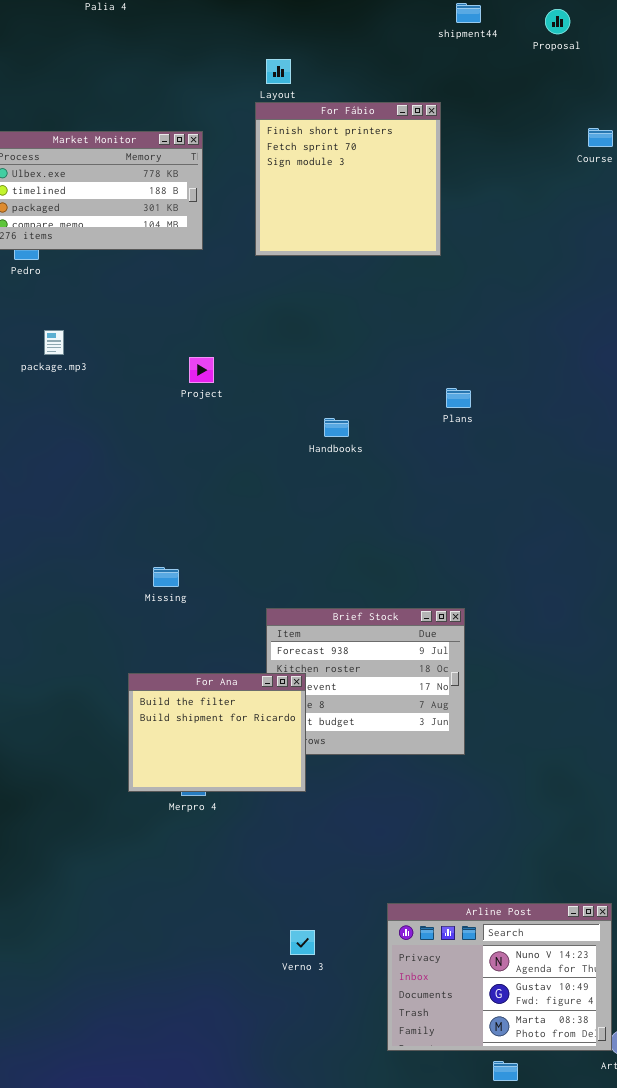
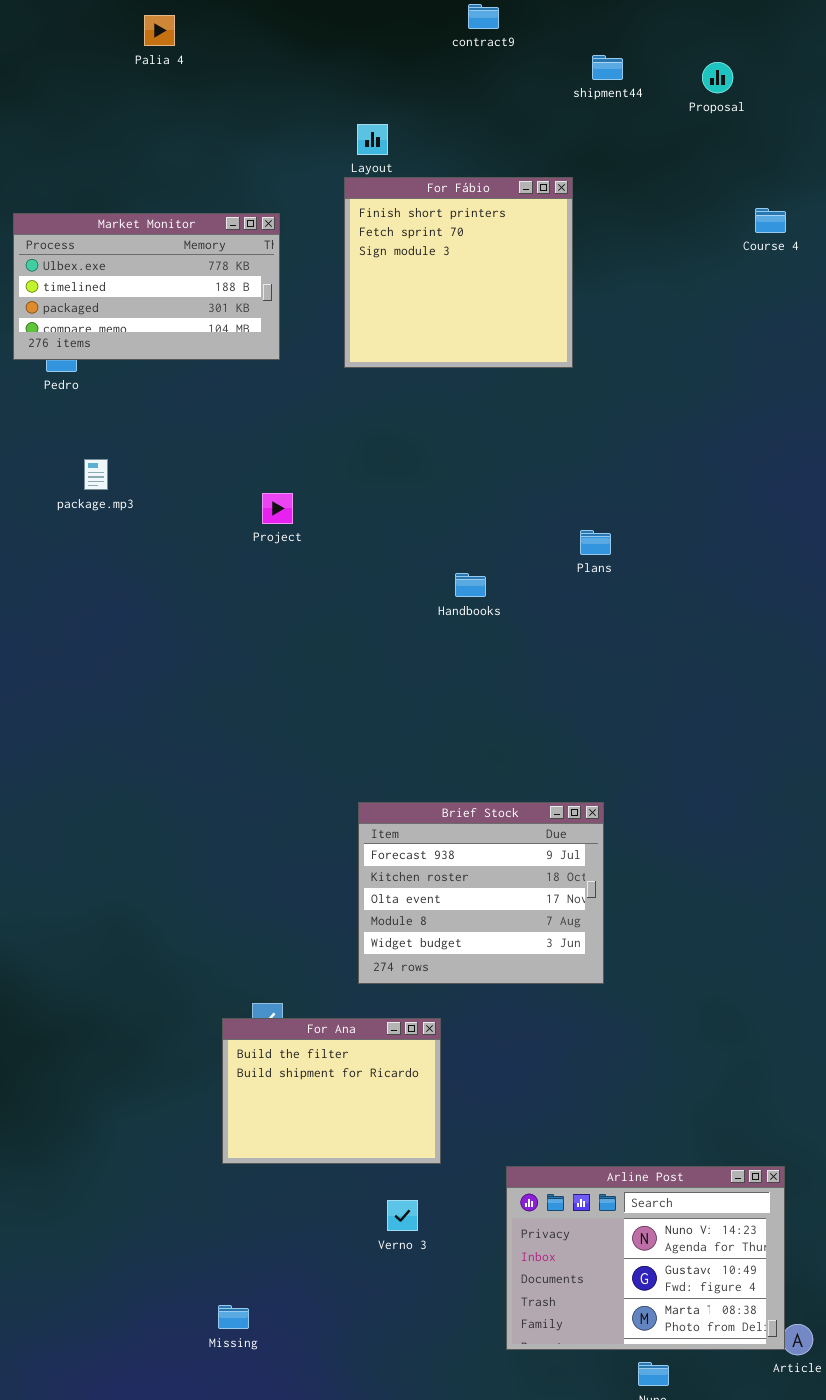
Handbooks: [324,418,349,437] -> [455,573,486,597], moved
Missing: [153,567,179,587] -> [218,1305,249,1329], moved
For Ana: [128,673,306,792] -> [222,1018,441,1164], moved

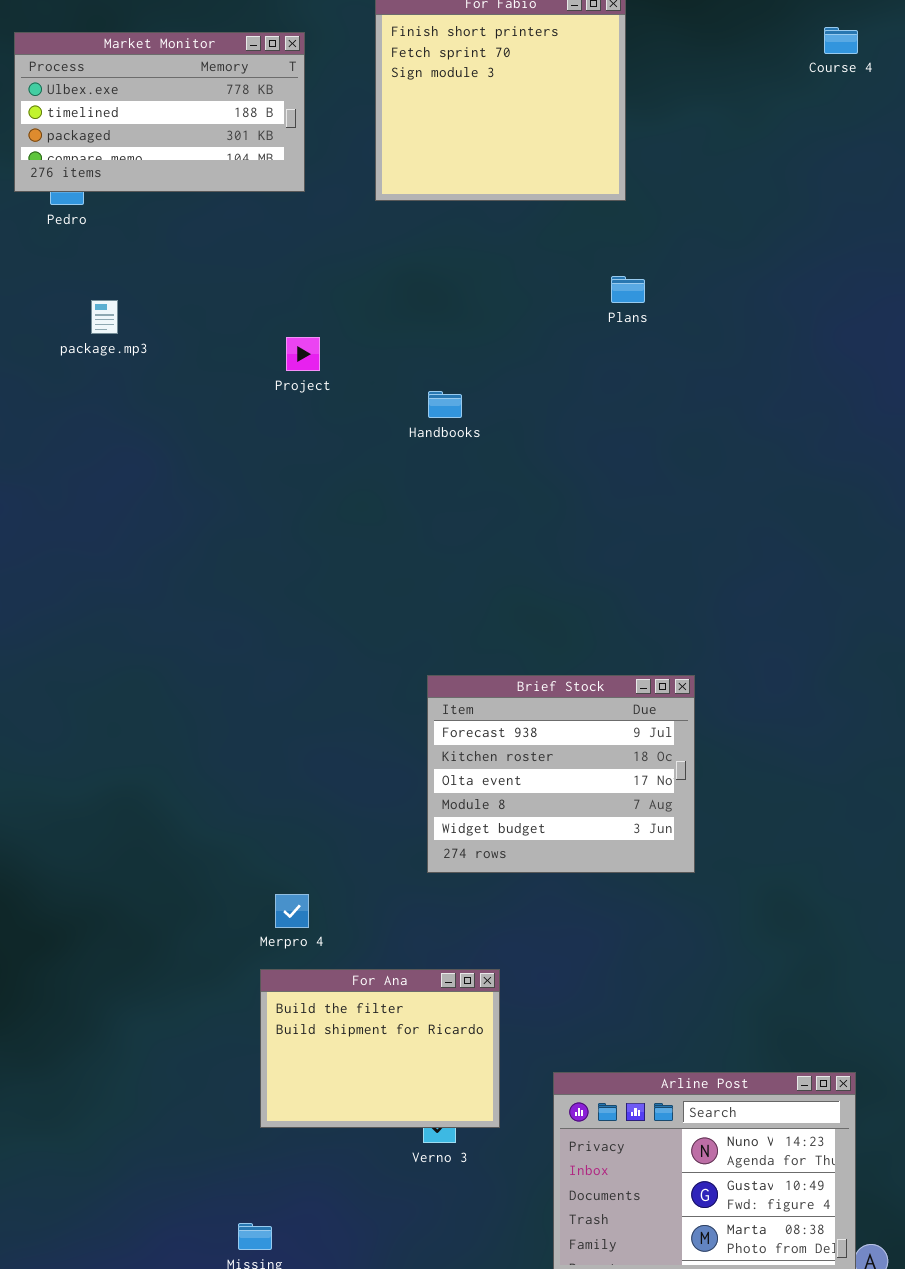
Plans: [580,530,611,555] -> [611,276,645,303], moved
Handbooks: [455,573,486,597] -> [428,391,462,418], moved
Brief Stock: [358,802,604,984] -> [427,675,695,873], moved
For Ana: [222,1018,441,1164] -> [260,969,500,1128], moved

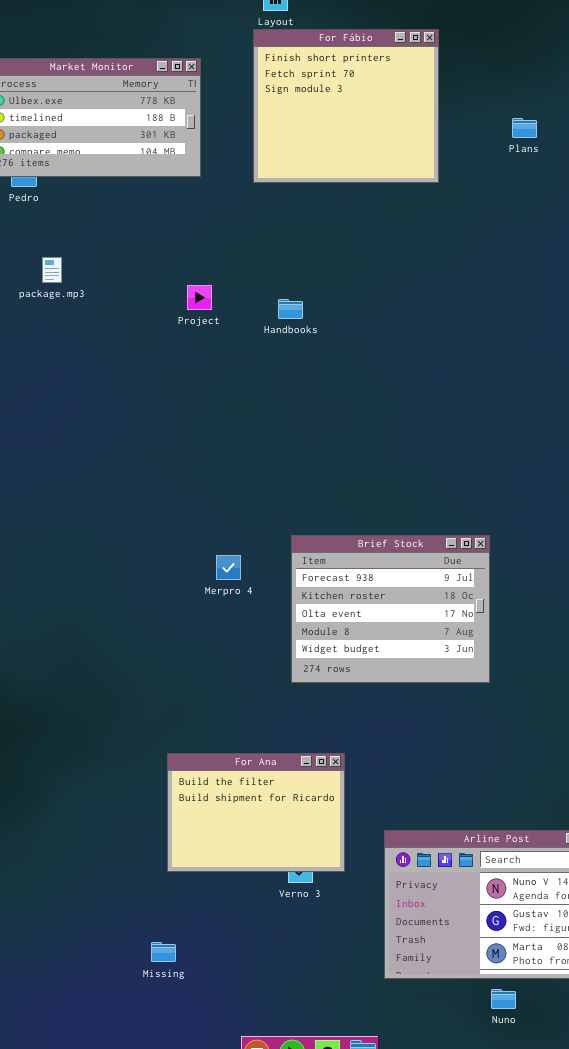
Plans: [611,276,645,303] -> [512,118,537,138], moved
Handbooks: [428,391,462,418] -> [278,299,303,319], moved
Merpro 4: [275,894,309,928] -> [216,555,241,580], moved

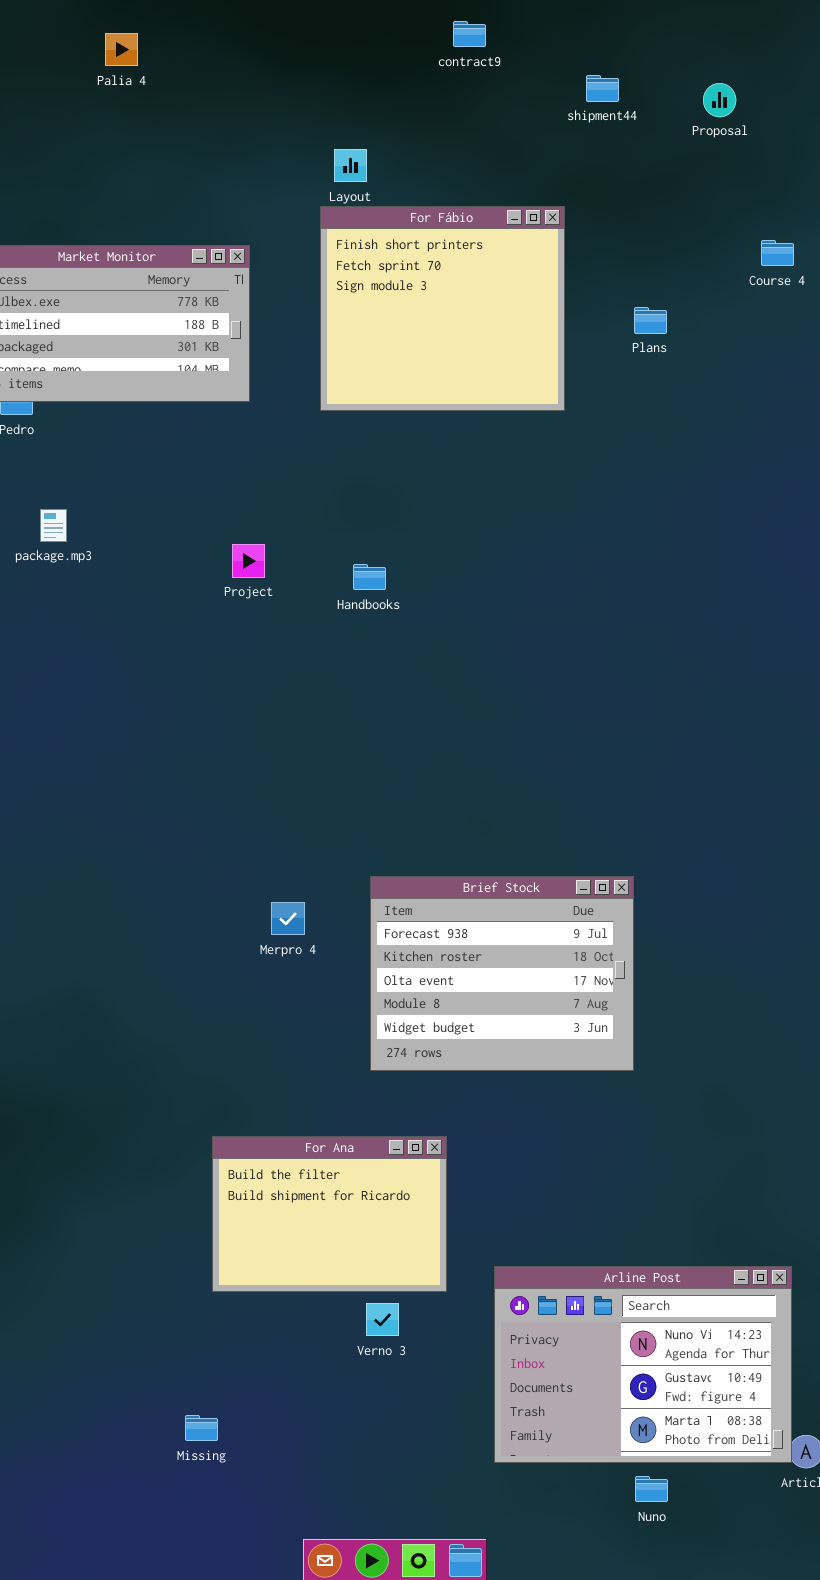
Plans: [512,118,537,138] -> [634,307,667,334], moved
For Ana: [167,753,345,872] -> [212,1136,447,1292], moved

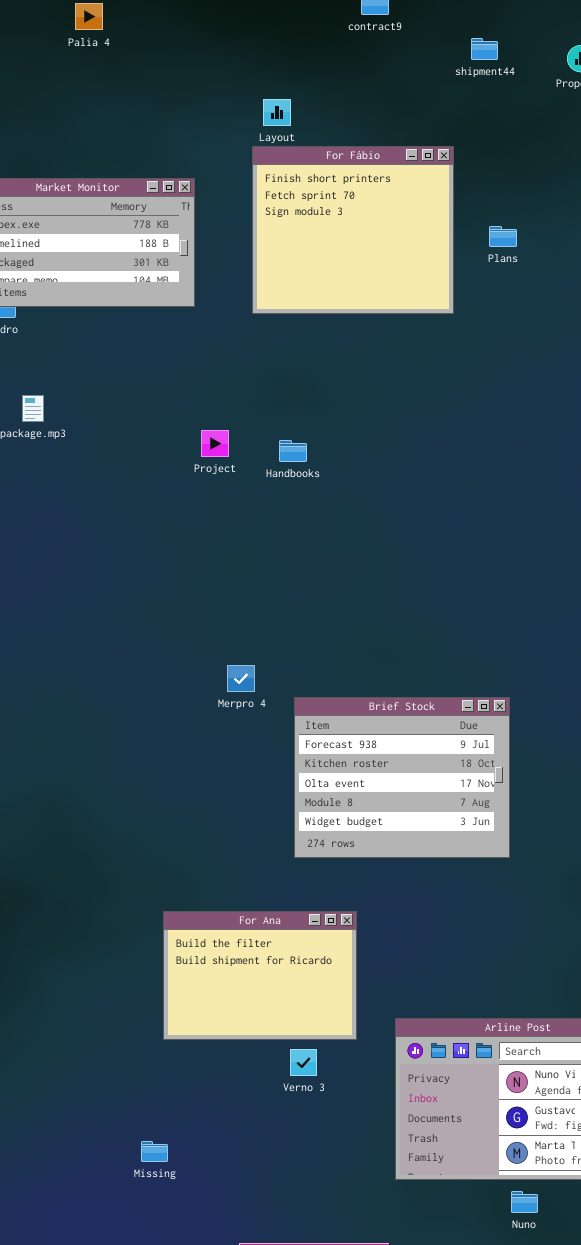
Plans: [634,307,667,334] -> [489,226,517,247], moved
Project: [232,544,265,578] -> [201,430,229,457], moved
Merpro 4: [271,902,305,935] -> [227,665,255,692], moved

